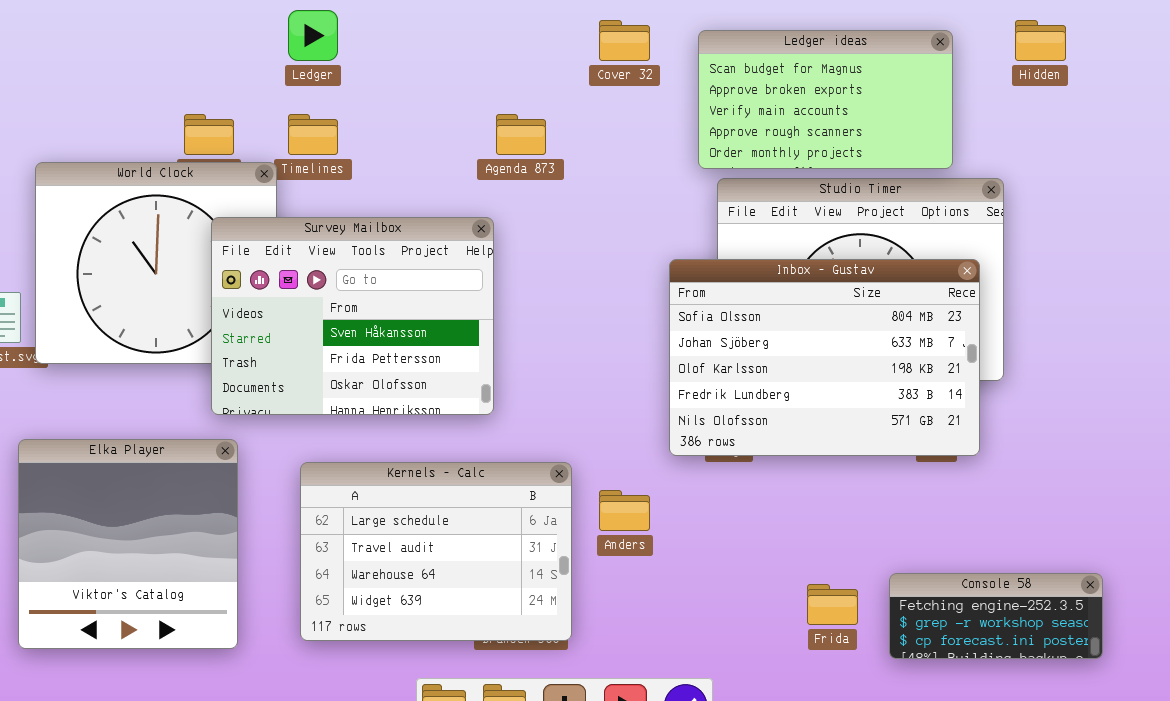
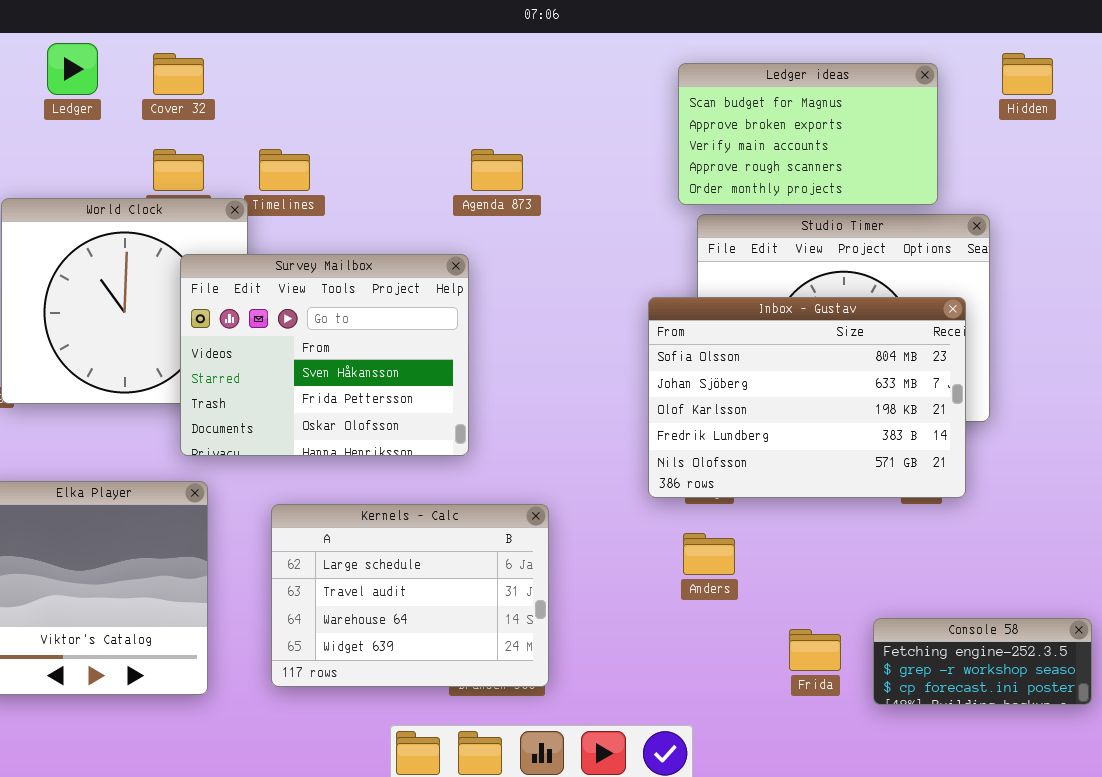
Ledger: [288,10,338,61] -> [47,43,98,95], moved
Cover 32: [599,20,650,61] -> [153,53,204,95], moved
Anders: [599,490,650,531] -> [683,533,735,575], moved

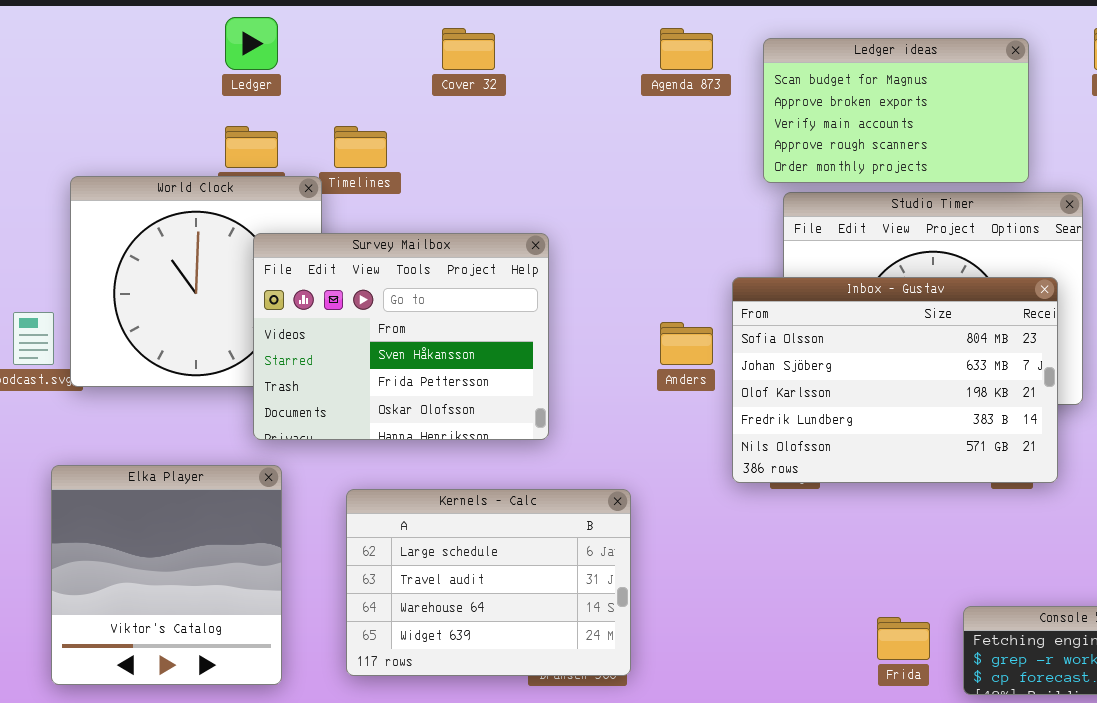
Ledger: [47,43,98,95] -> [225,17,278,70], moved
Cover 32: [153,53,204,95] -> [442,28,495,70], moved
Agenda 873: [471,149,523,191] -> [660,28,713,70], moved
Anders: [683,533,735,575] -> [660,322,713,365], moved

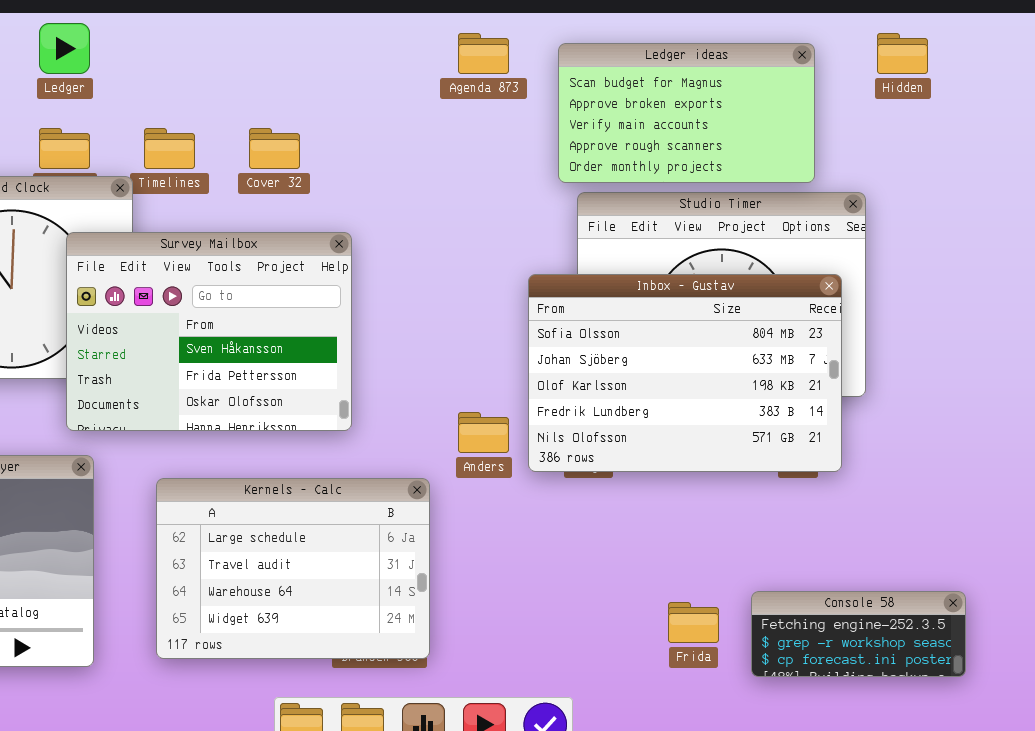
Cover 32: [442,28,495,70] -> [249,128,300,169], moved
Anders: [660,322,713,365] -> [458,412,509,453], moved

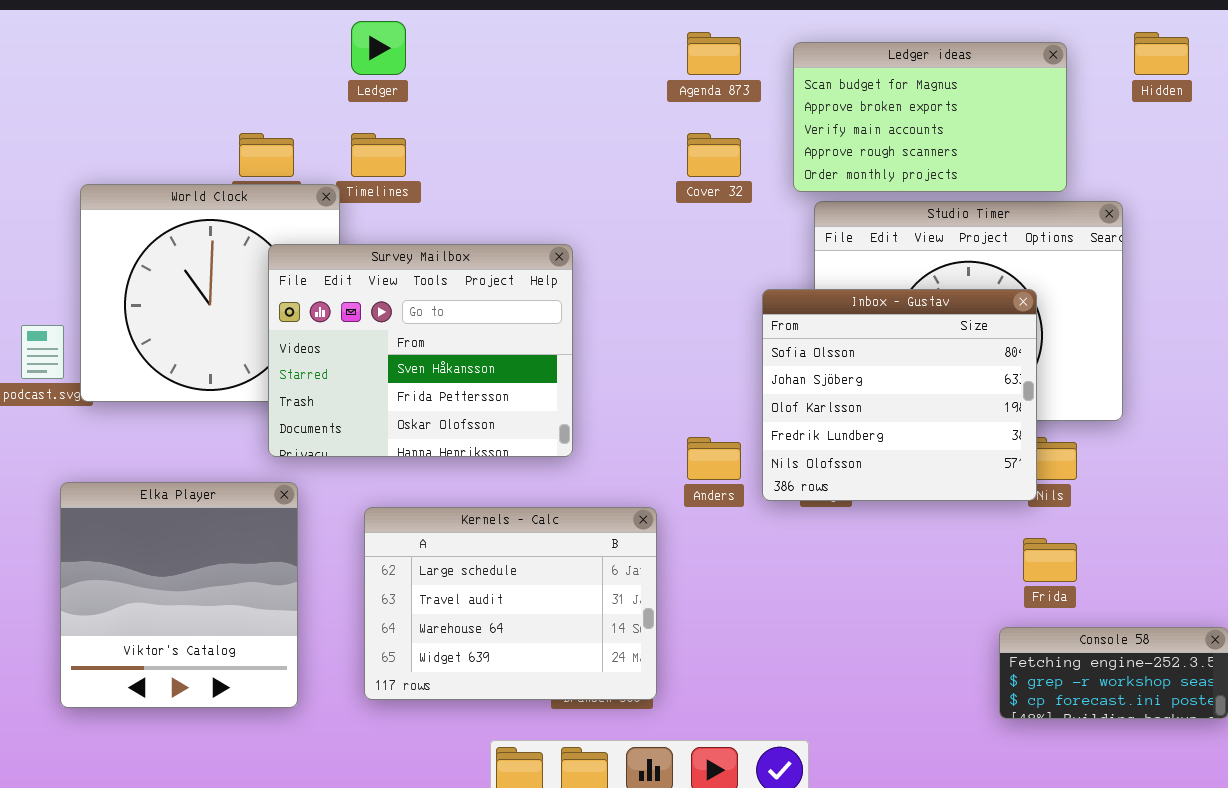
Ledger: [39,23,90,74] -> [351,21,406,75], moved
Cover 32: [249,128,300,169] -> [687,133,741,177], moved
Inbox - Gustav: [528,274,842,472] -> [762,289,1037,501], resized
Frida: [668,602,719,643] -> [1023,538,1077,582], moved

